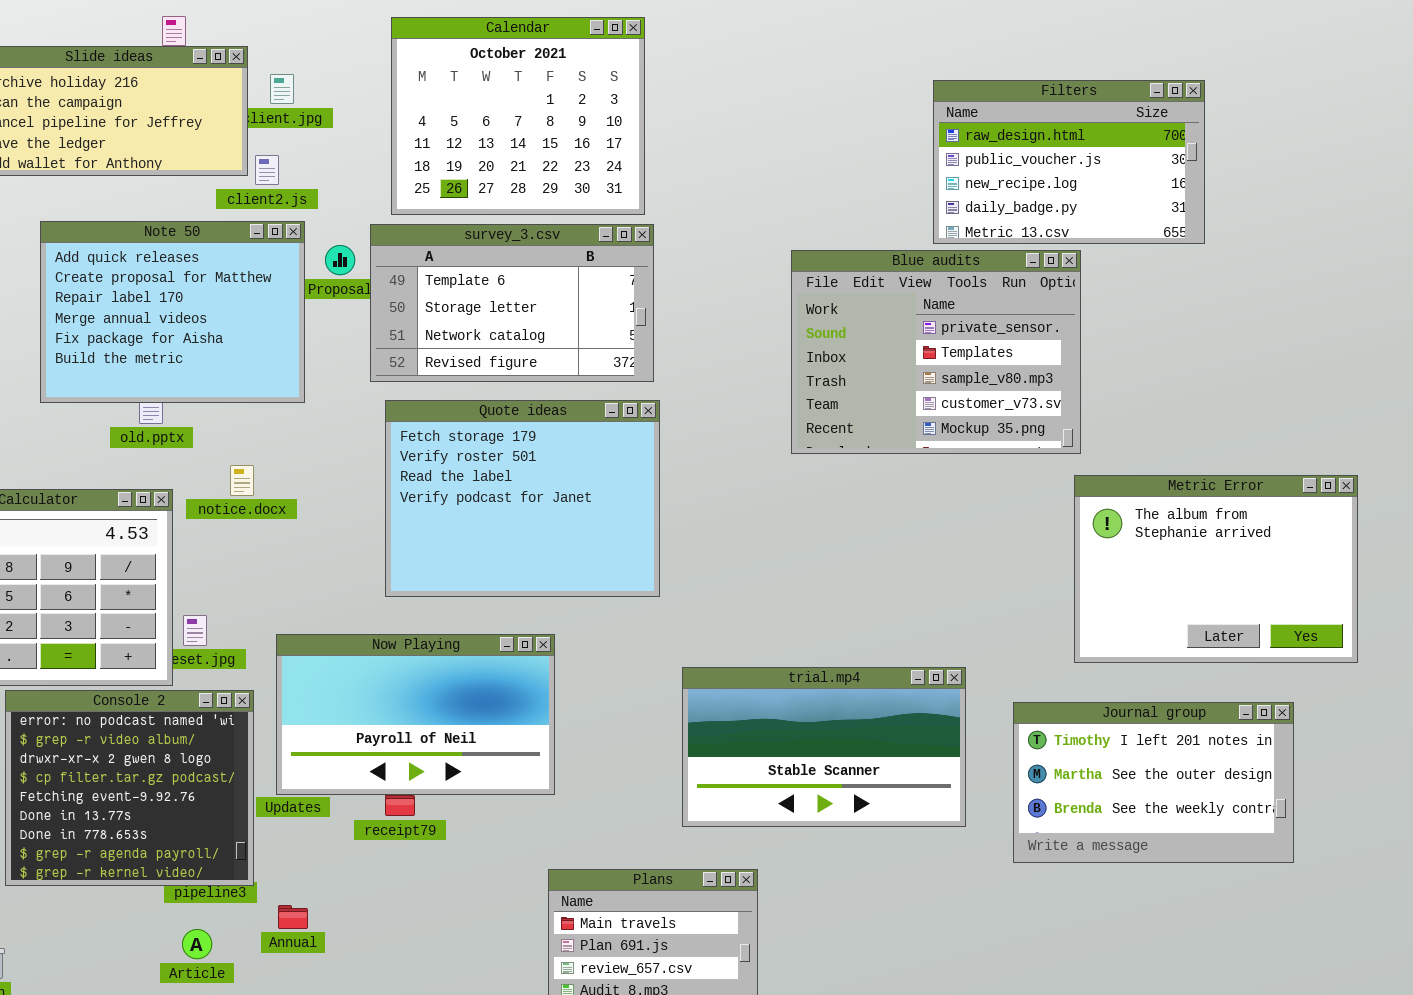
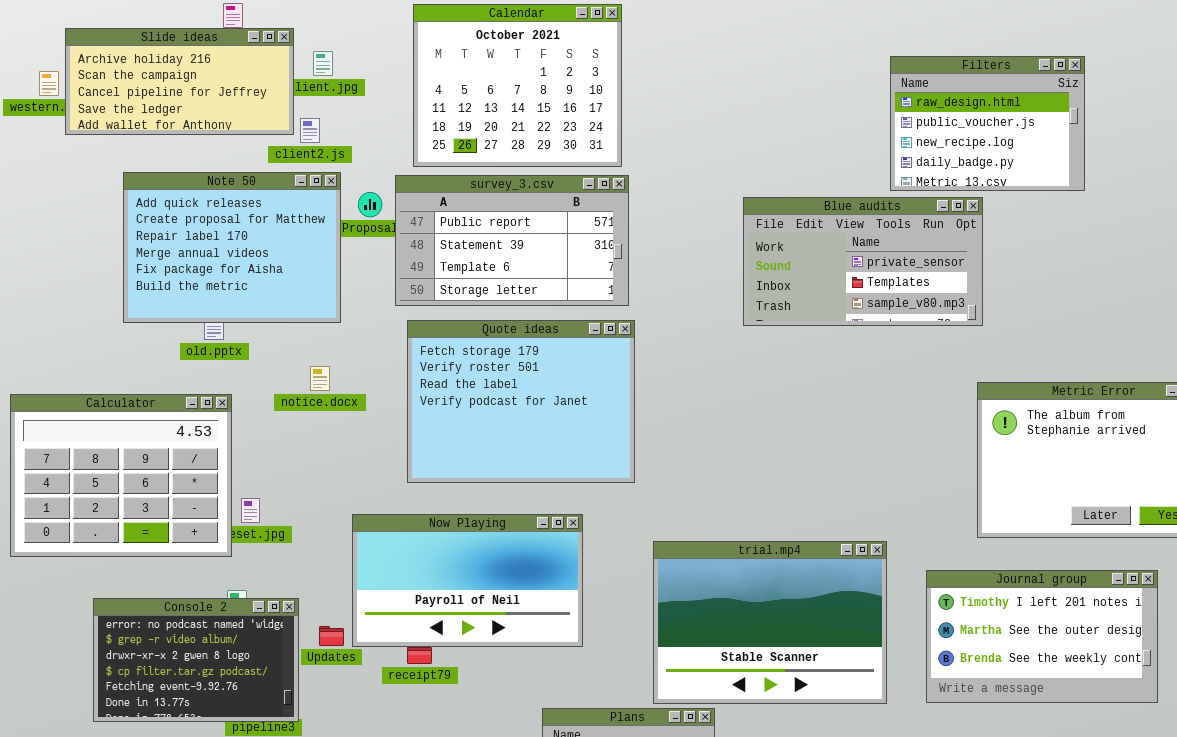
Filters: [933,80,1205,244] -> [890,56,1085,191], resized
survey_3.csv: [370,224,654,382] -> [395,175,629,306], scrolled up 2 rows
Blue audits: [791,250,1081,454] -> [743,197,983,326], resized
notice.docx: [230,465,254,496] -> [310,366,330,391], moved
Now Playing: [276,634,555,795] -> [352,514,583,647], moved
trial.mp4: [682,667,966,827] -> [653,541,887,704], resized
Console 2: [5,690,254,886] -> [93,598,299,722], resized

